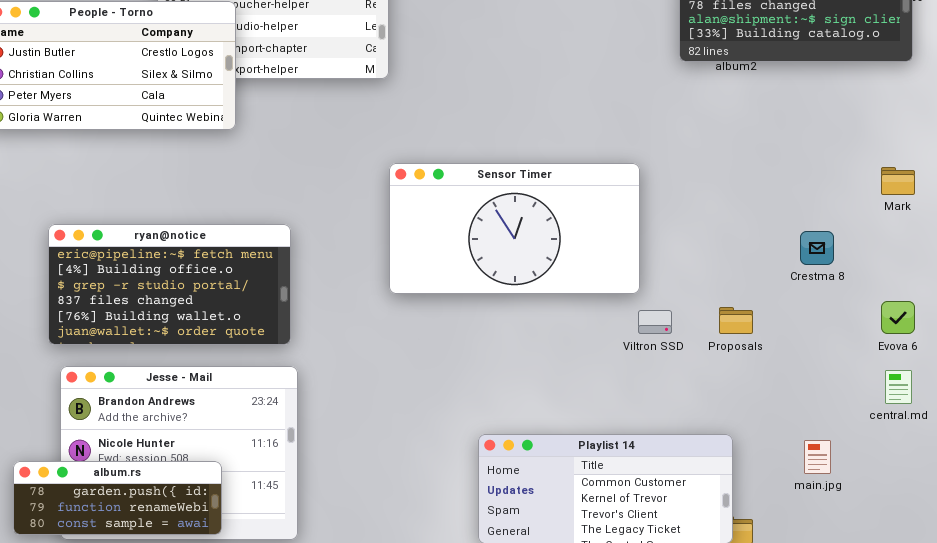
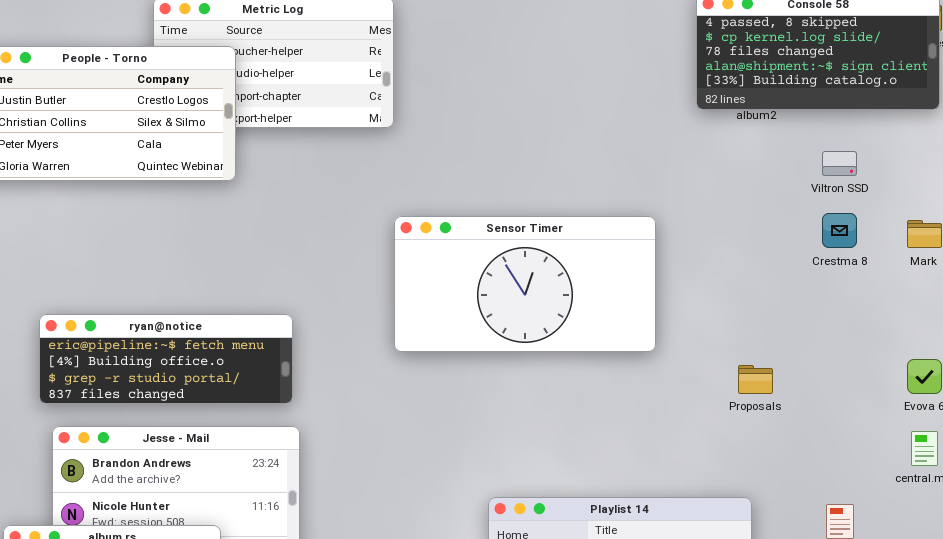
ryan@notice: [48,224,291,345] -> [39,314,293,404], resized
Crestma 8: [800,231,834,265] -> [822,213,857,248], moved
Viltron SSD: [638,310,672,334] -> [822,151,857,176], moved

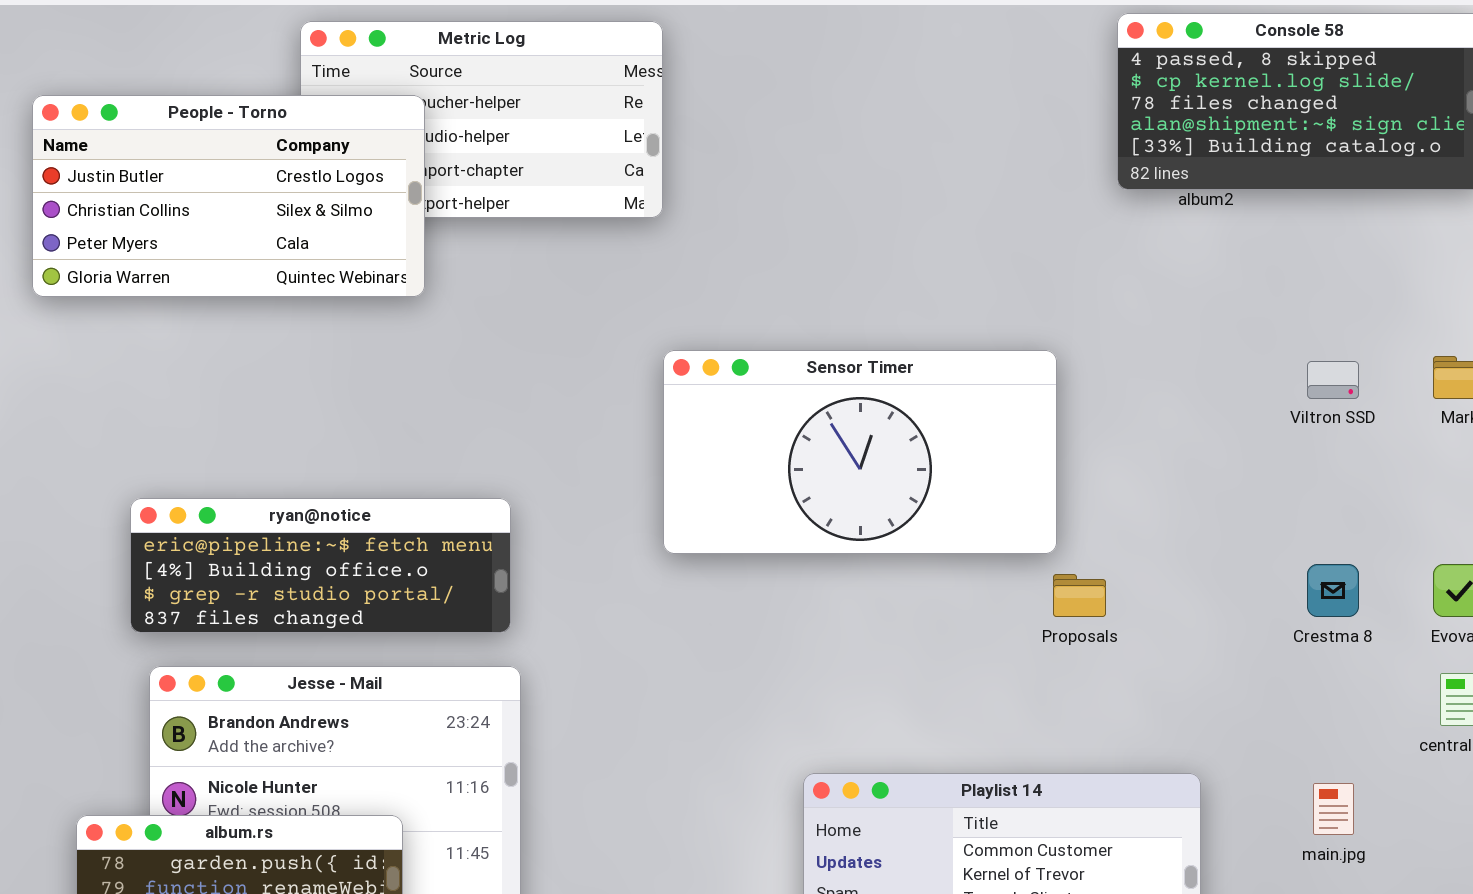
Viltron SSD: [822,151,857,176] -> [1307,361,1359,399], moved
Crestma 8: [822,213,857,248] -> [1307,564,1359,617], moved
Proposals: [738,365,773,394] -> [1053,574,1106,617], moved

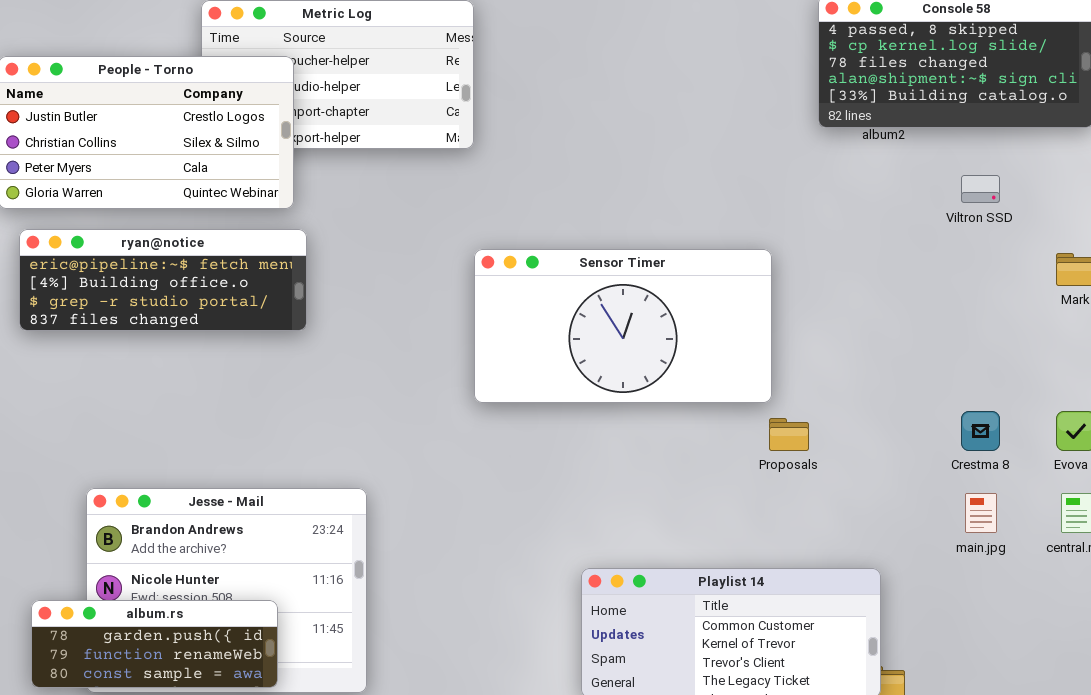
Viltron SSD: [1307,361,1359,399] -> [961,175,1000,203], moved
ryan@notice: [130,498,511,633] -> [19,229,307,331], moved
main.jpg: [1313,783,1354,835] -> [965,493,997,533], moved

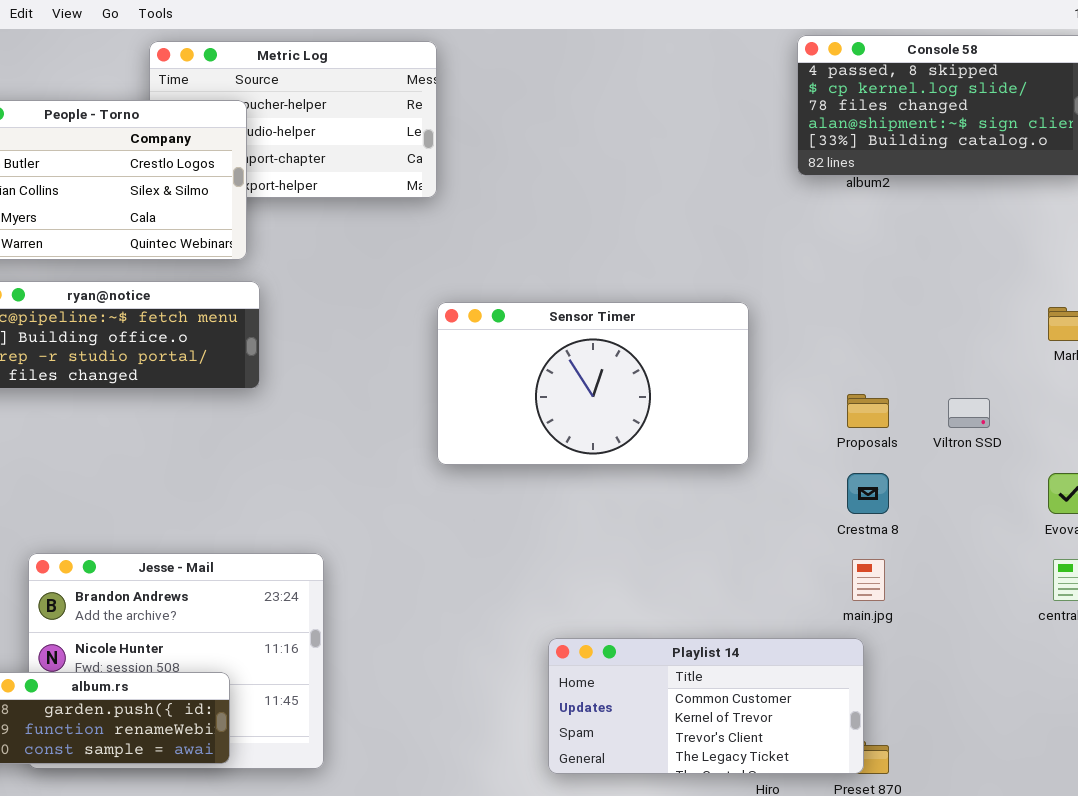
Viltron SSD: [961,175,1000,203] -> [948,398,990,428], moved
Crestma 8: [961,411,1000,451] -> [847,473,889,514], moved
Proposals: [769,418,809,451] -> [847,394,889,428], moved
main.jpg: [965,493,997,533] -> [852,559,885,601], moved

